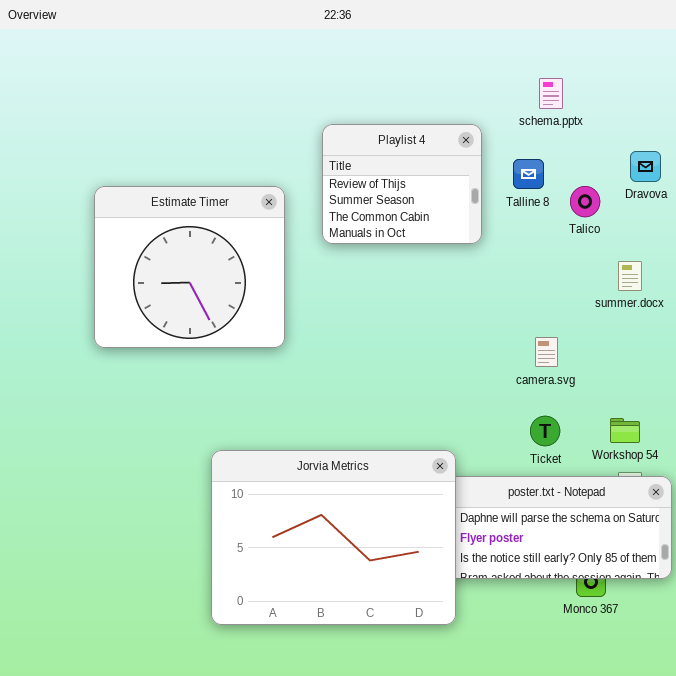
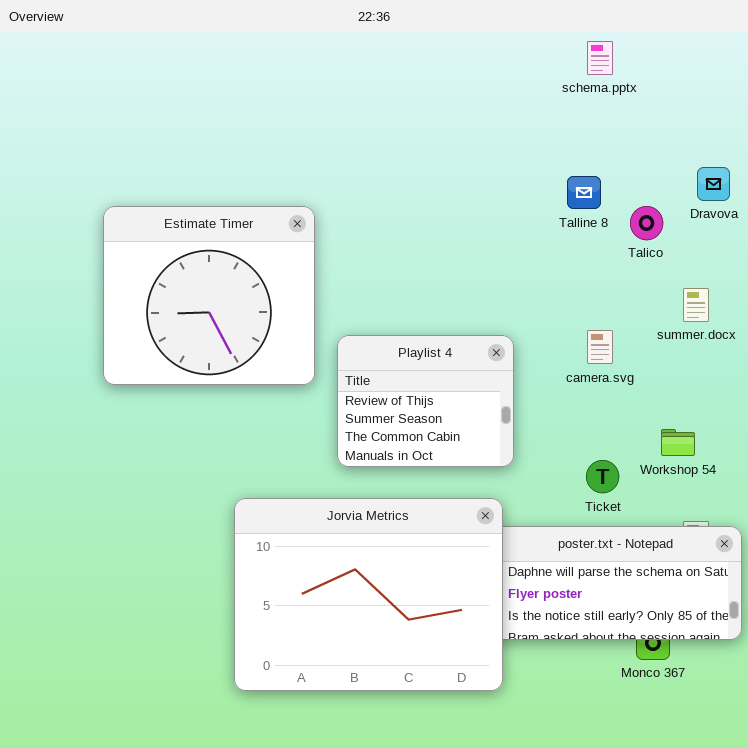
schema.pptx: [539,78,563,109] -> [587,41,613,75], moved
Playlist 4: [322,124,482,244] -> [337,335,514,467], moved
camera.svg: [535,337,558,367] -> [587,330,613,364], moved
Workshop 54: [610,418,640,443] -> [661,429,695,456], moved

